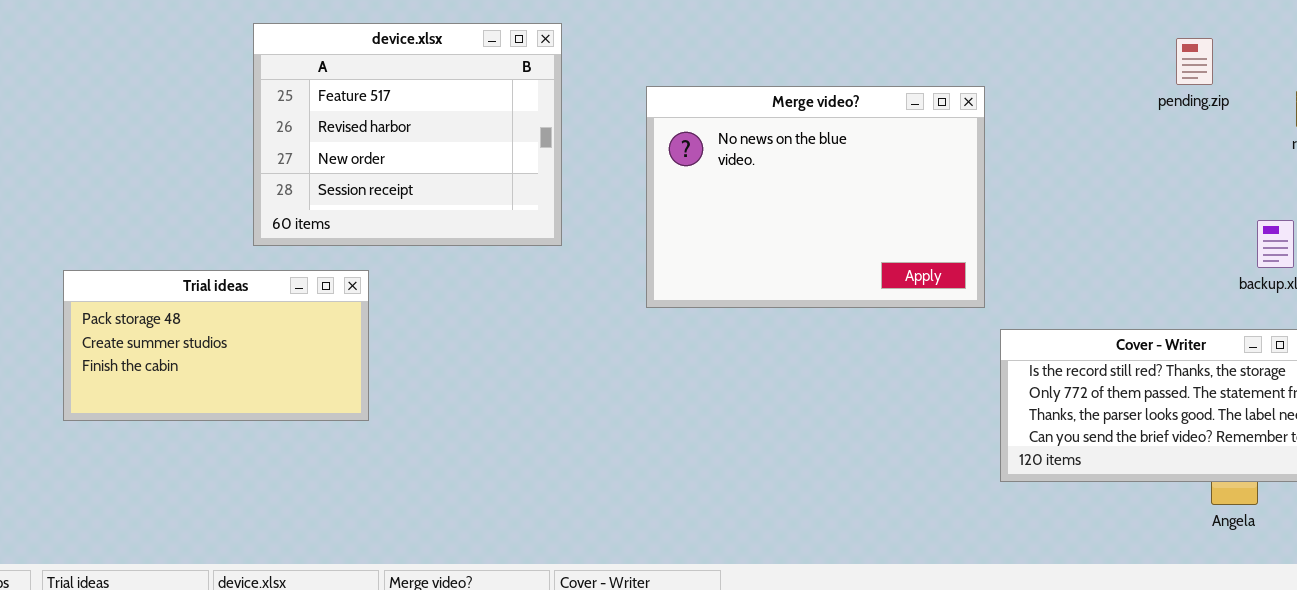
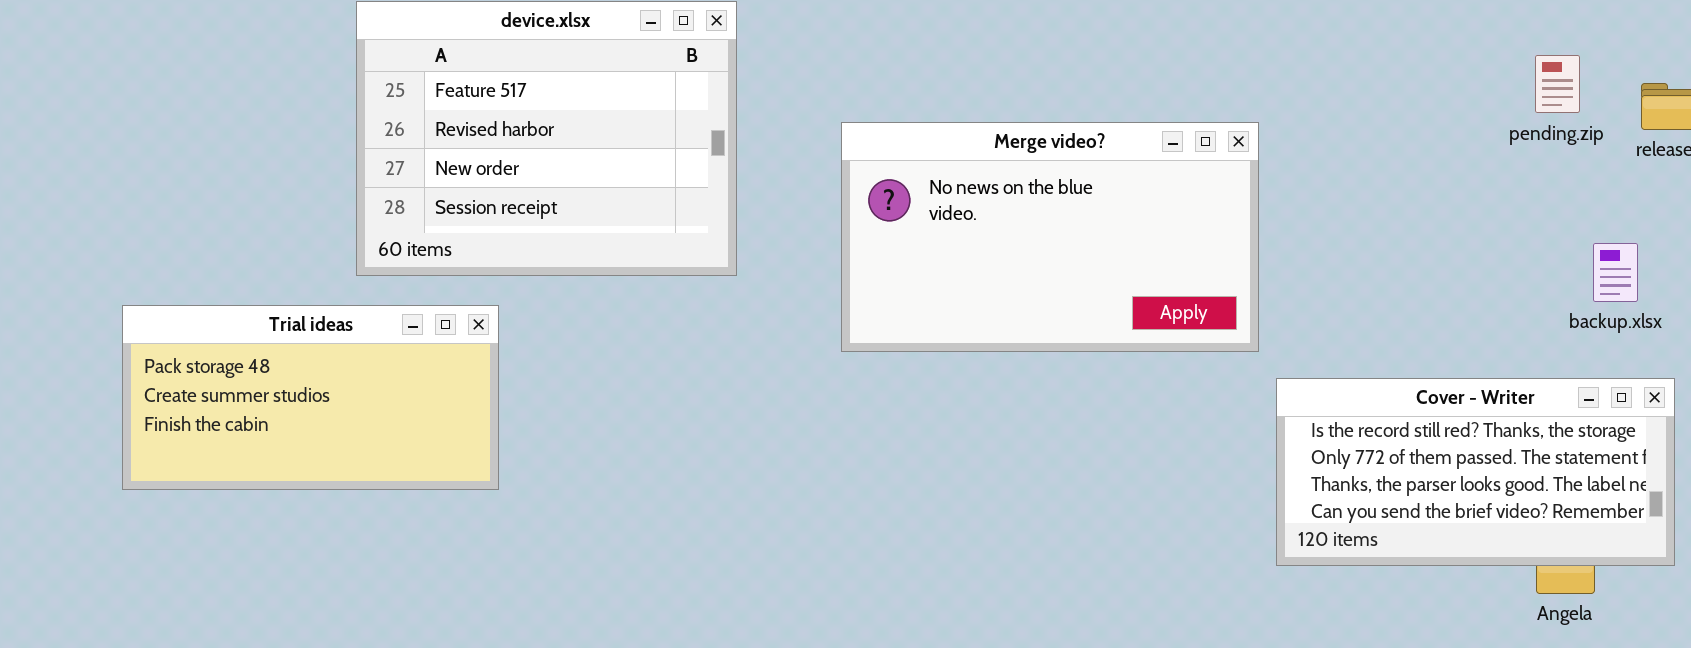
pending.zip: [1176,38,1213,85] -> [1535,55,1580,113], moved
Merge video?: [646,86,985,308] -> [841,122,1259,352], resized

